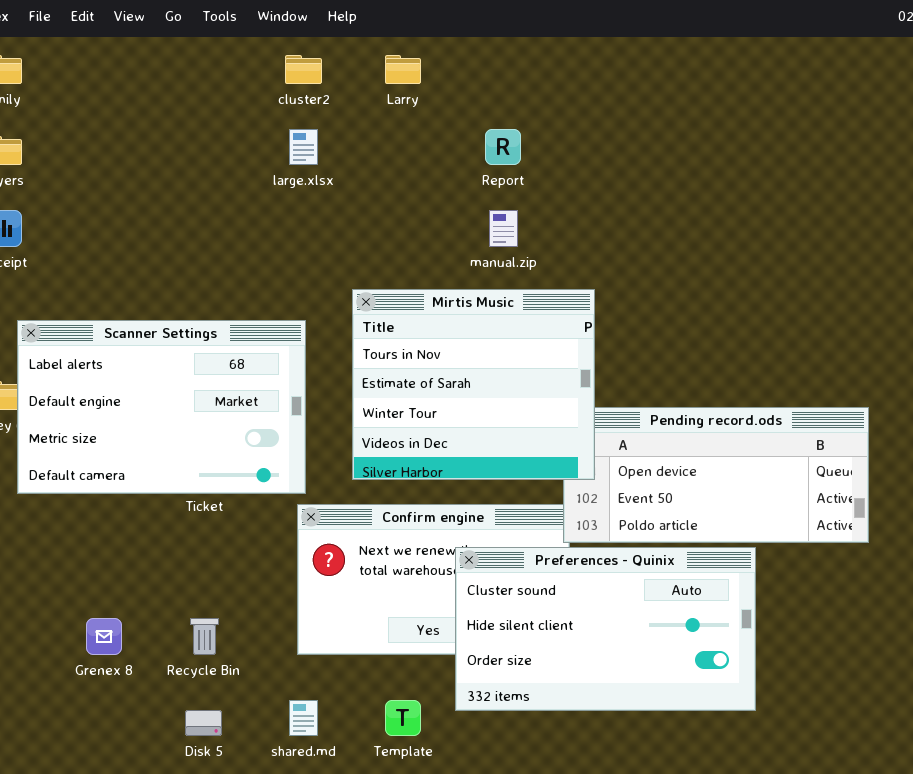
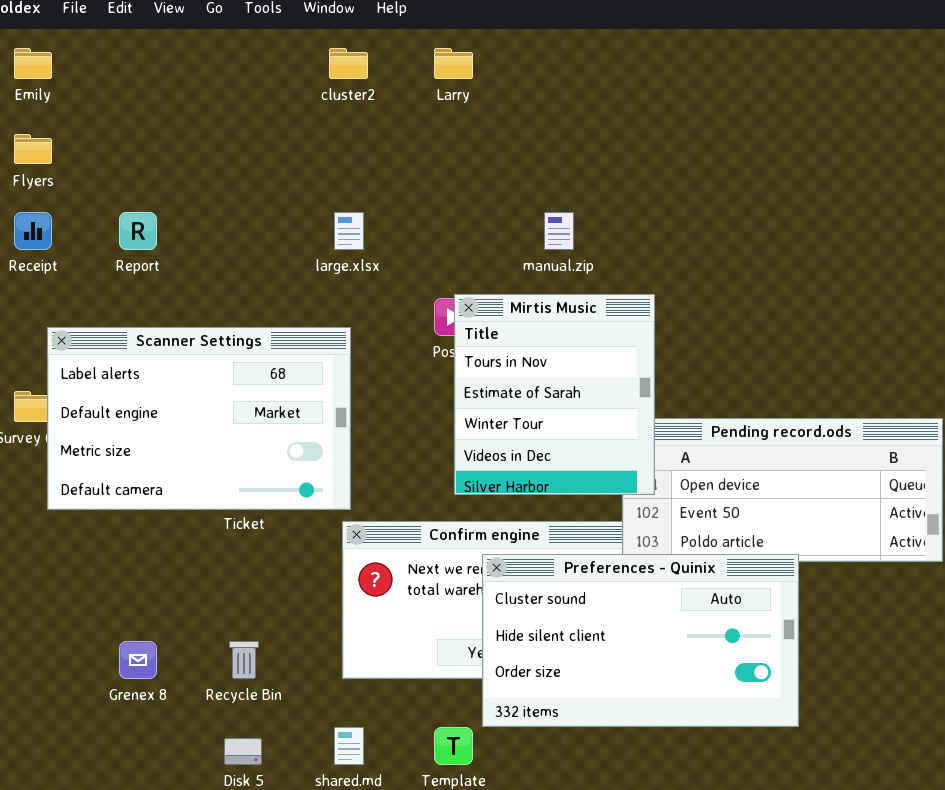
large.xlsx: [289,129,318,165] -> [334,212,364,250], moved
Report: [485,129,521,165] -> [119,212,157,250], moved
Mirtis Music: [352,289,595,480] -> [454,294,655,495], resized
Preferences - Quinix: [455,547,756,711] -> [482,554,799,727], moved

